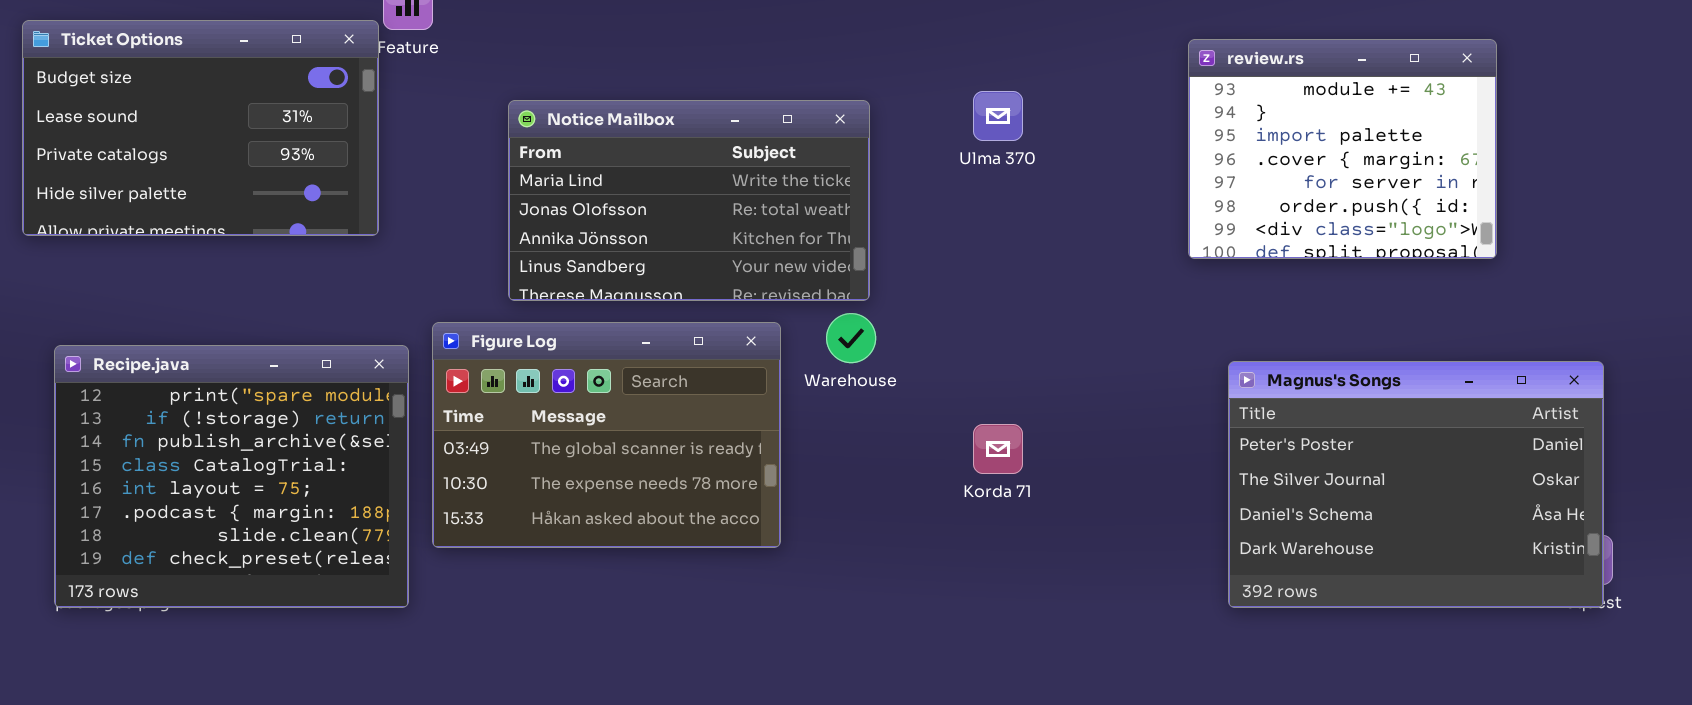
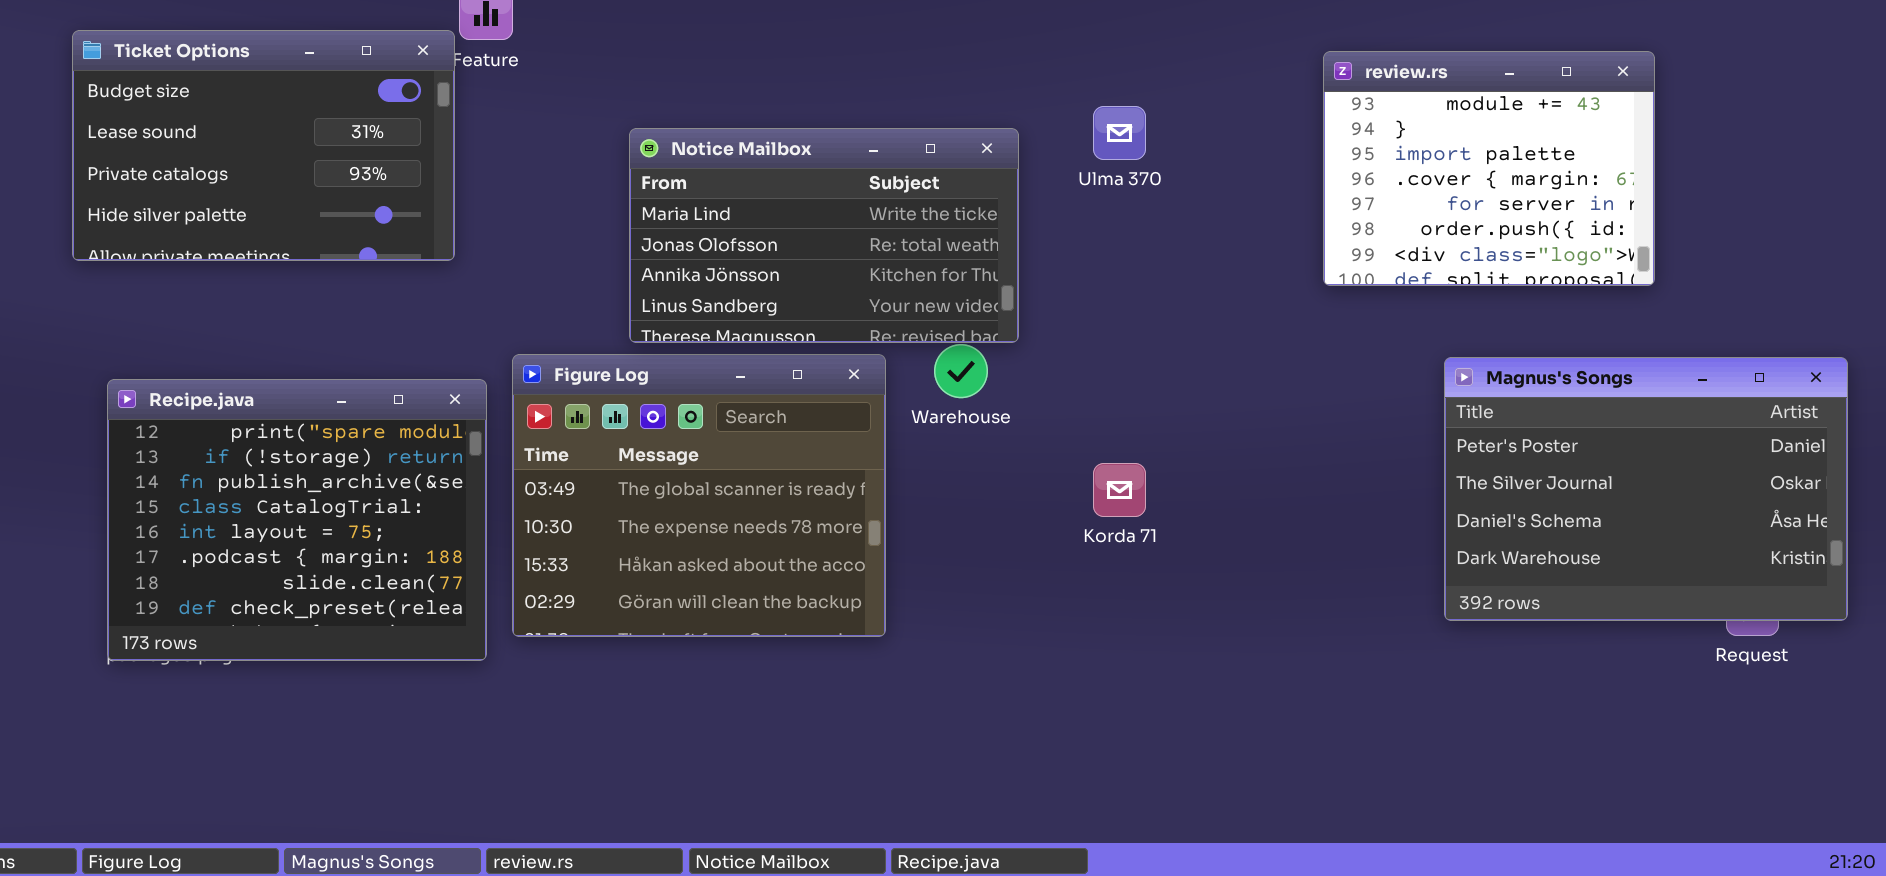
Notice Mailbox: [508,100,870,301] -> [629,128,1019,343], moved
Figure Log: [432,322,781,548] -> [512,354,886,637], resized
Magnus's Songs: [1228,361,1604,608] -> [1444,357,1848,621], moved

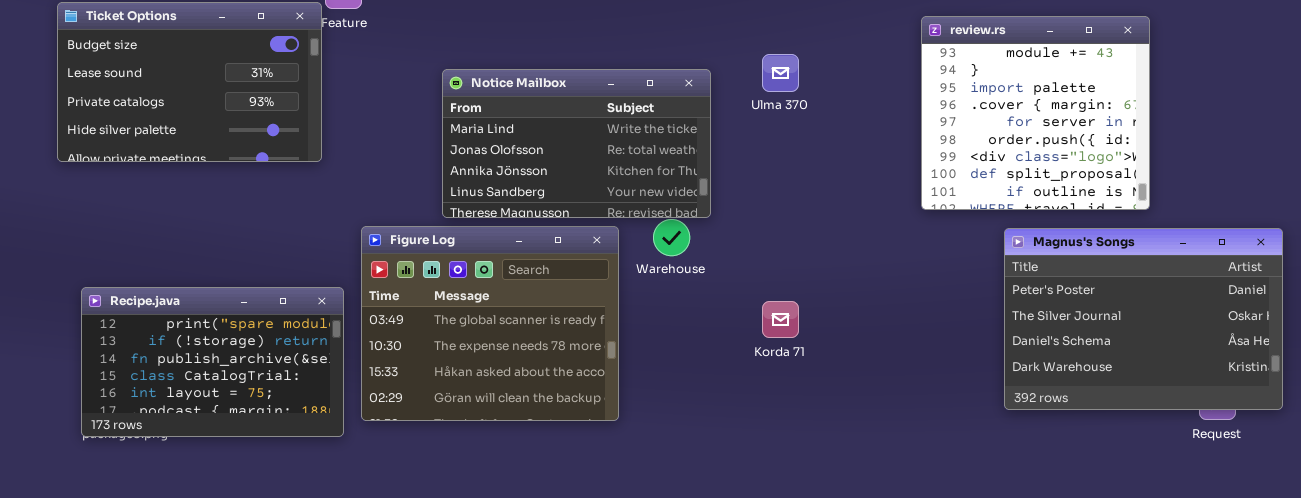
review.rs: [1323,51,1655,286] -> [921,16,1150,210], resized
Recipe.java: [107,379,487,661] -> [81,287,344,437], resized

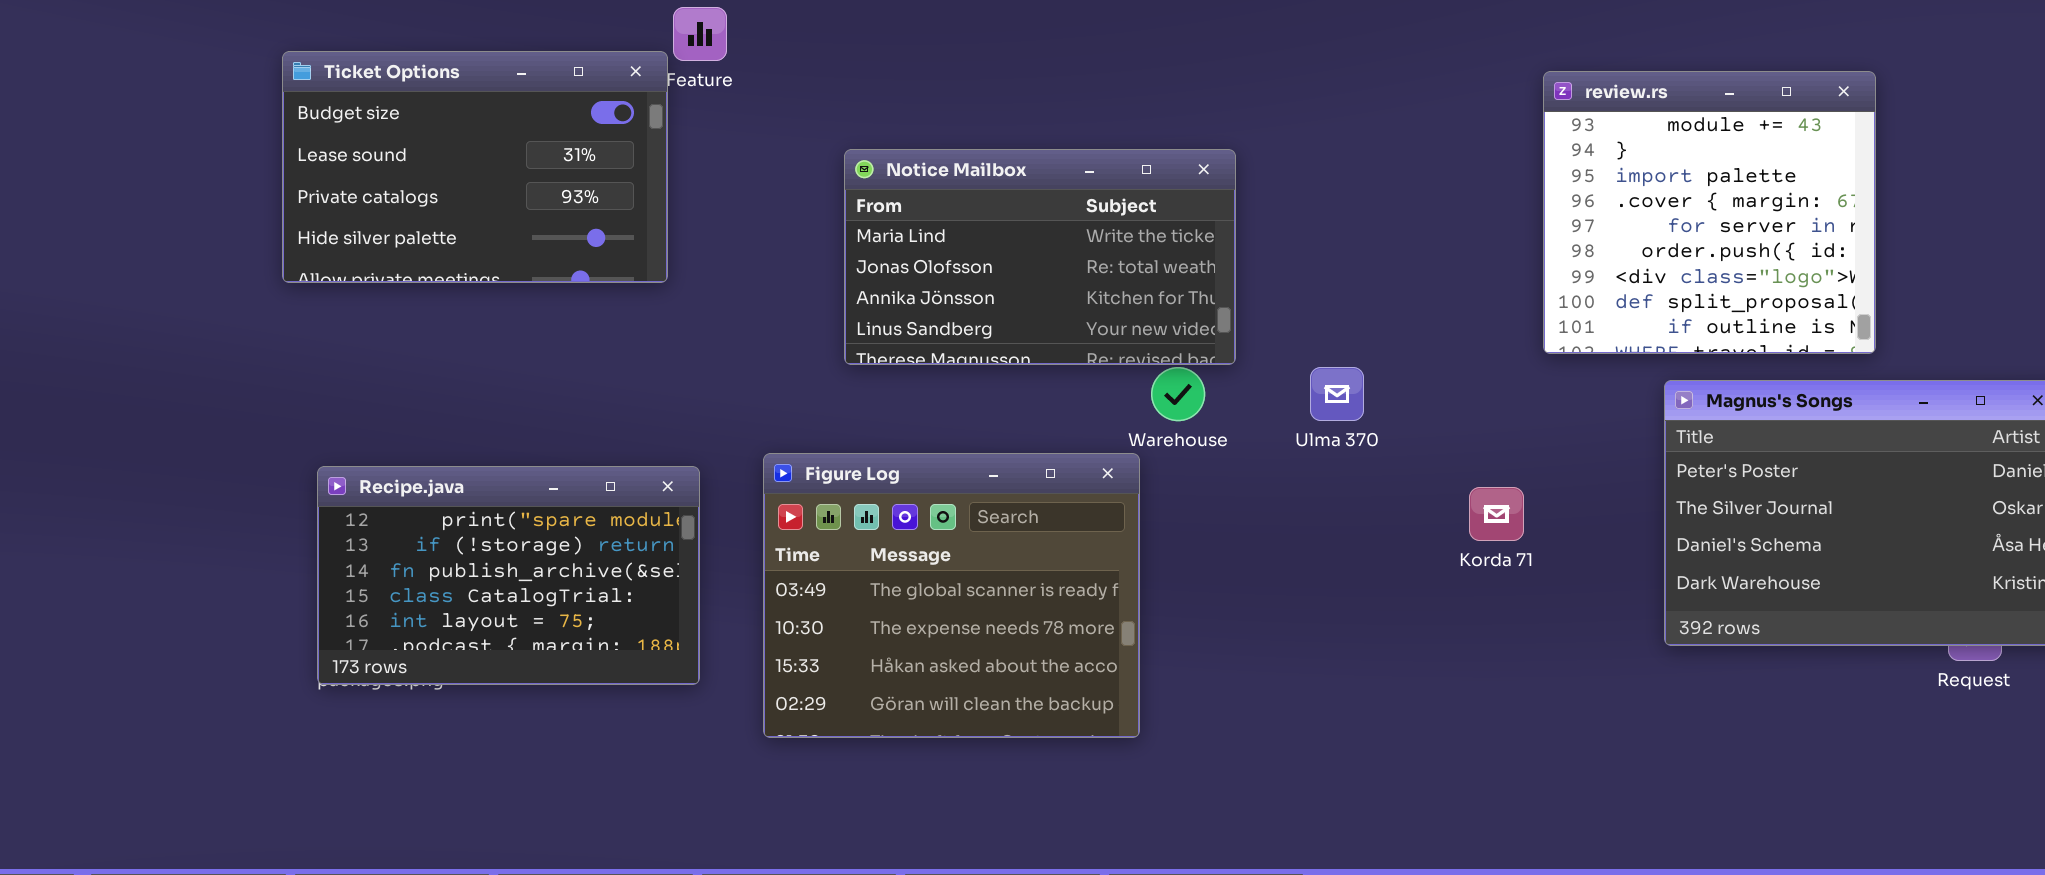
Ulma 370: [762,54,799,92] -> [1310,367,1364,421], moved
Figure Log: [361,226,619,421] -> [763,453,1140,738], moved
Korda 71: [762,301,799,338] -> [1469,487,1524,541], moved

